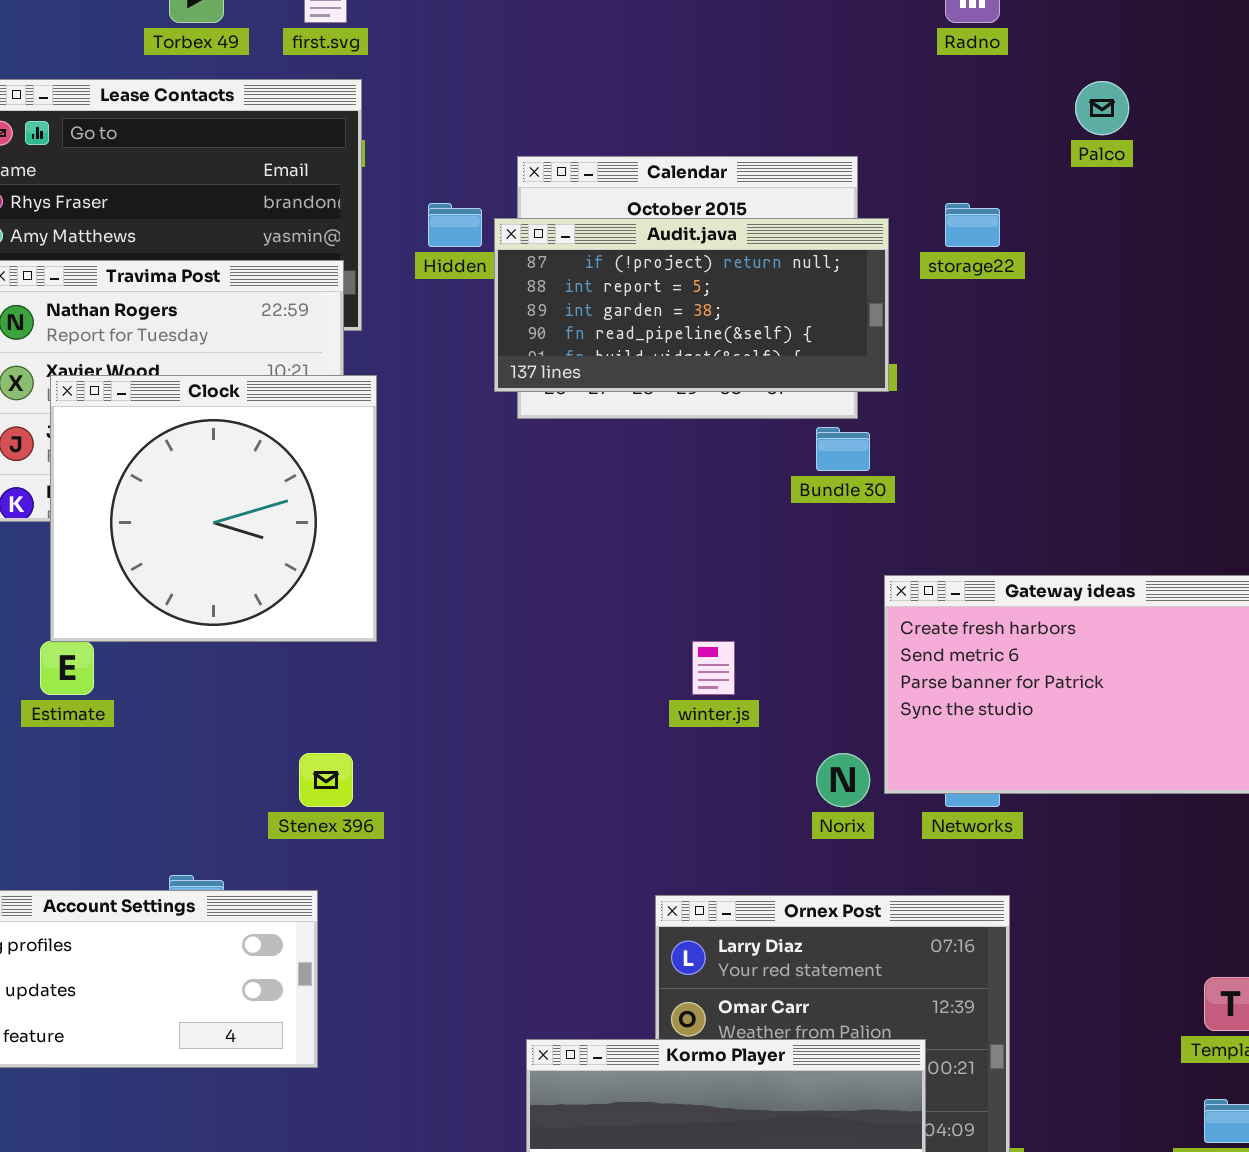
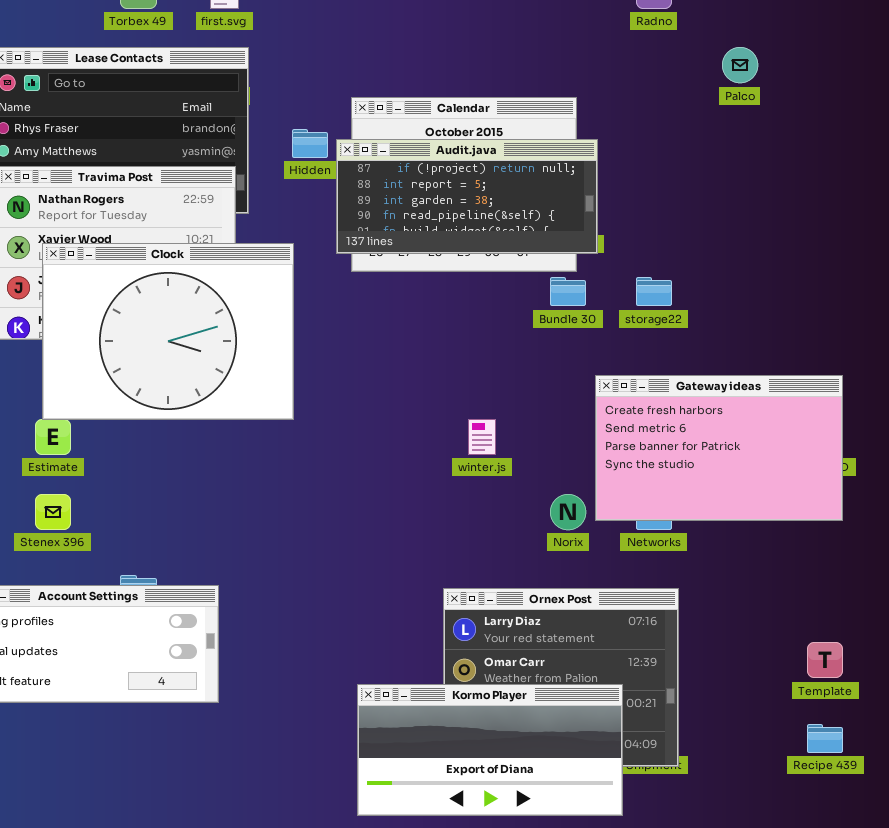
storage22: [945,203,1000,247] -> [636,277,672,306], moved
Clock: [50,375,377,642] -> [42,243,294,420], resized
Stenex 396: [299,753,353,807] -> [35,494,71,530], moved

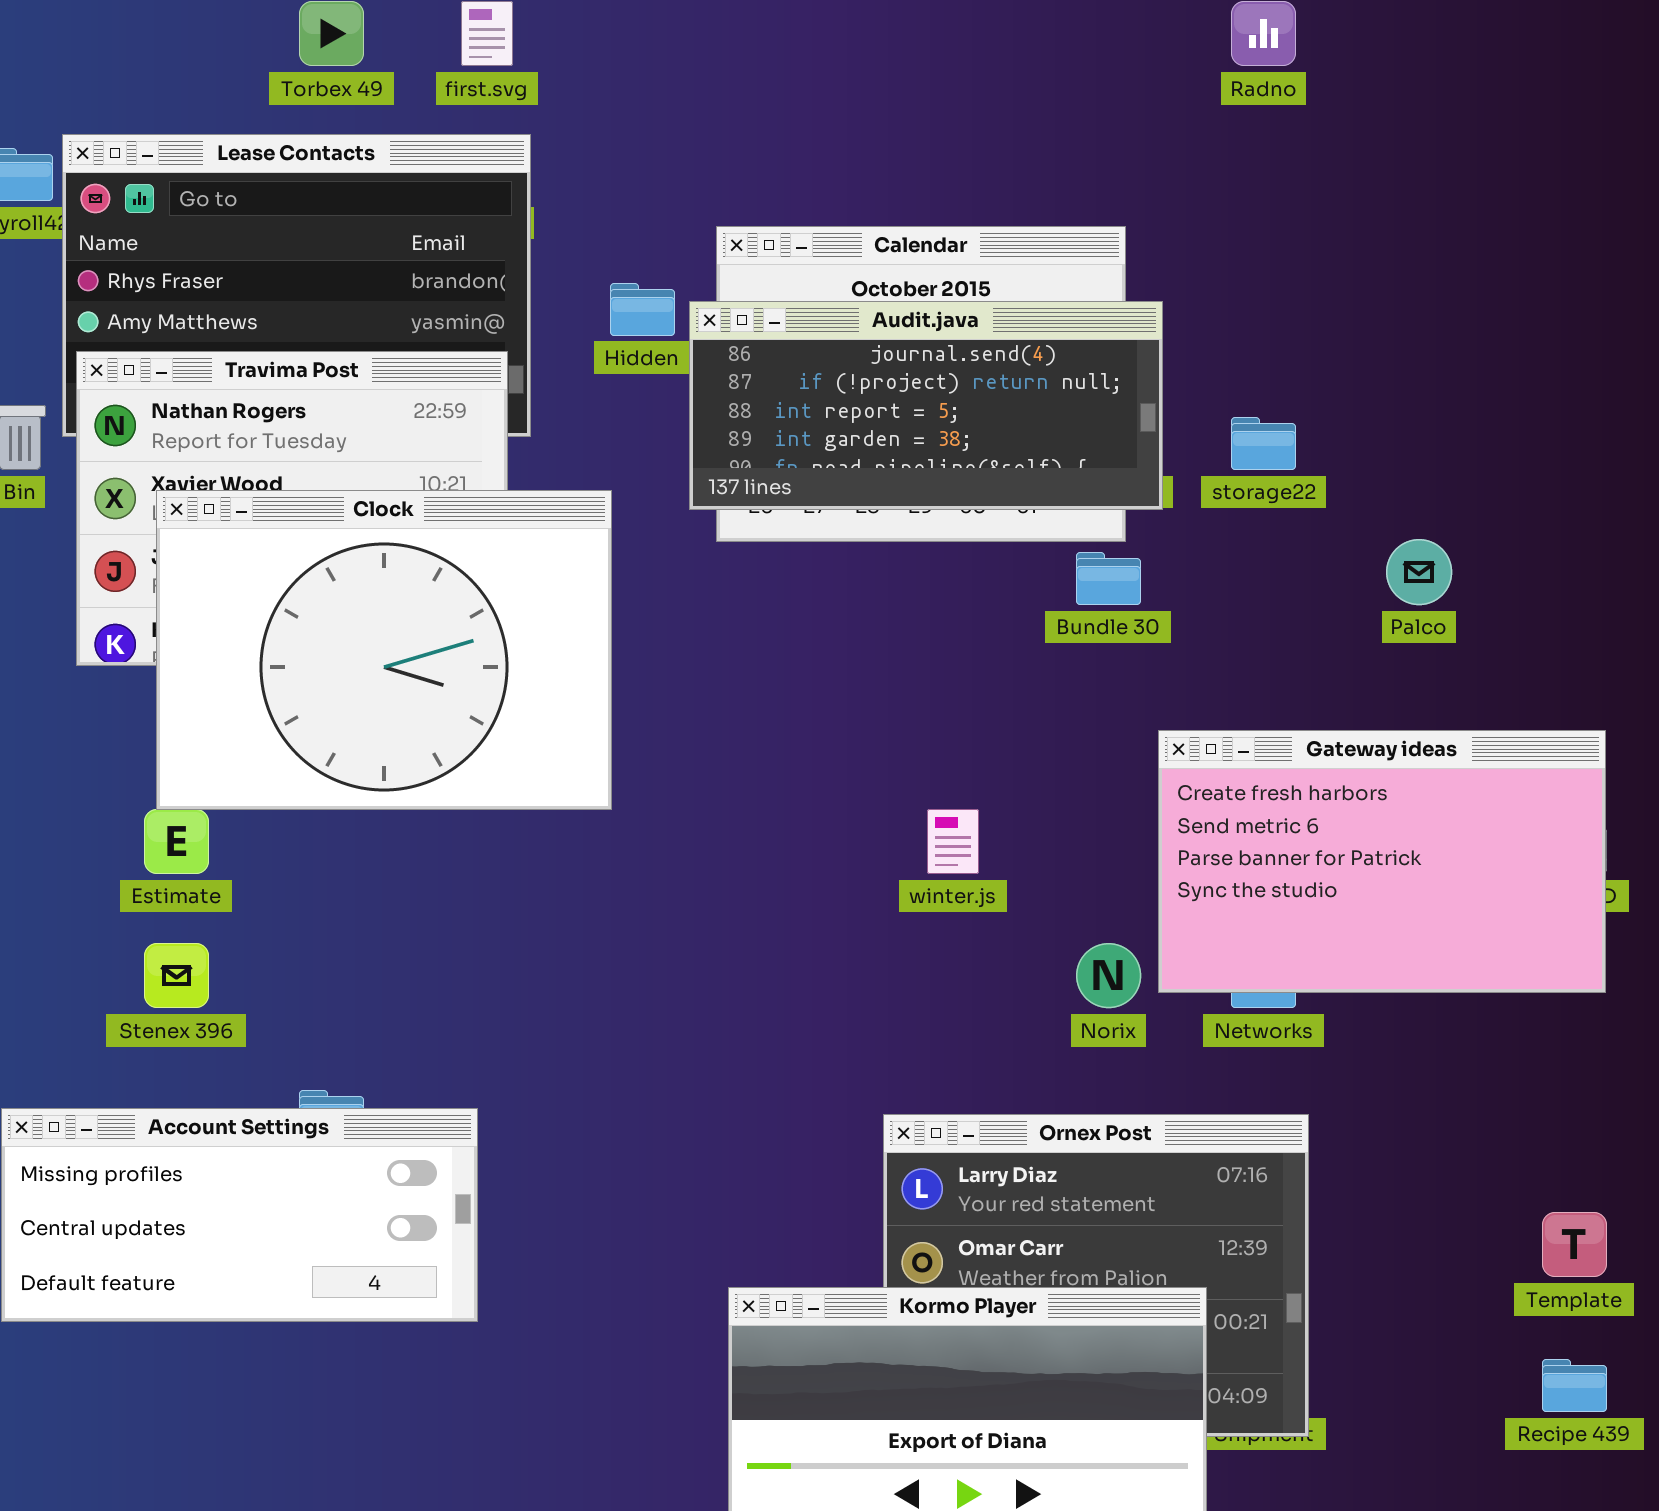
Palco: [722,47,758,83] -> [1386,539,1452,605], moved
Audit.java: [336,139,598,254] -> [689,301,1163,510], scrolled up 1 row
storage22: [636,277,672,306] -> [1231,417,1296,470], moved

